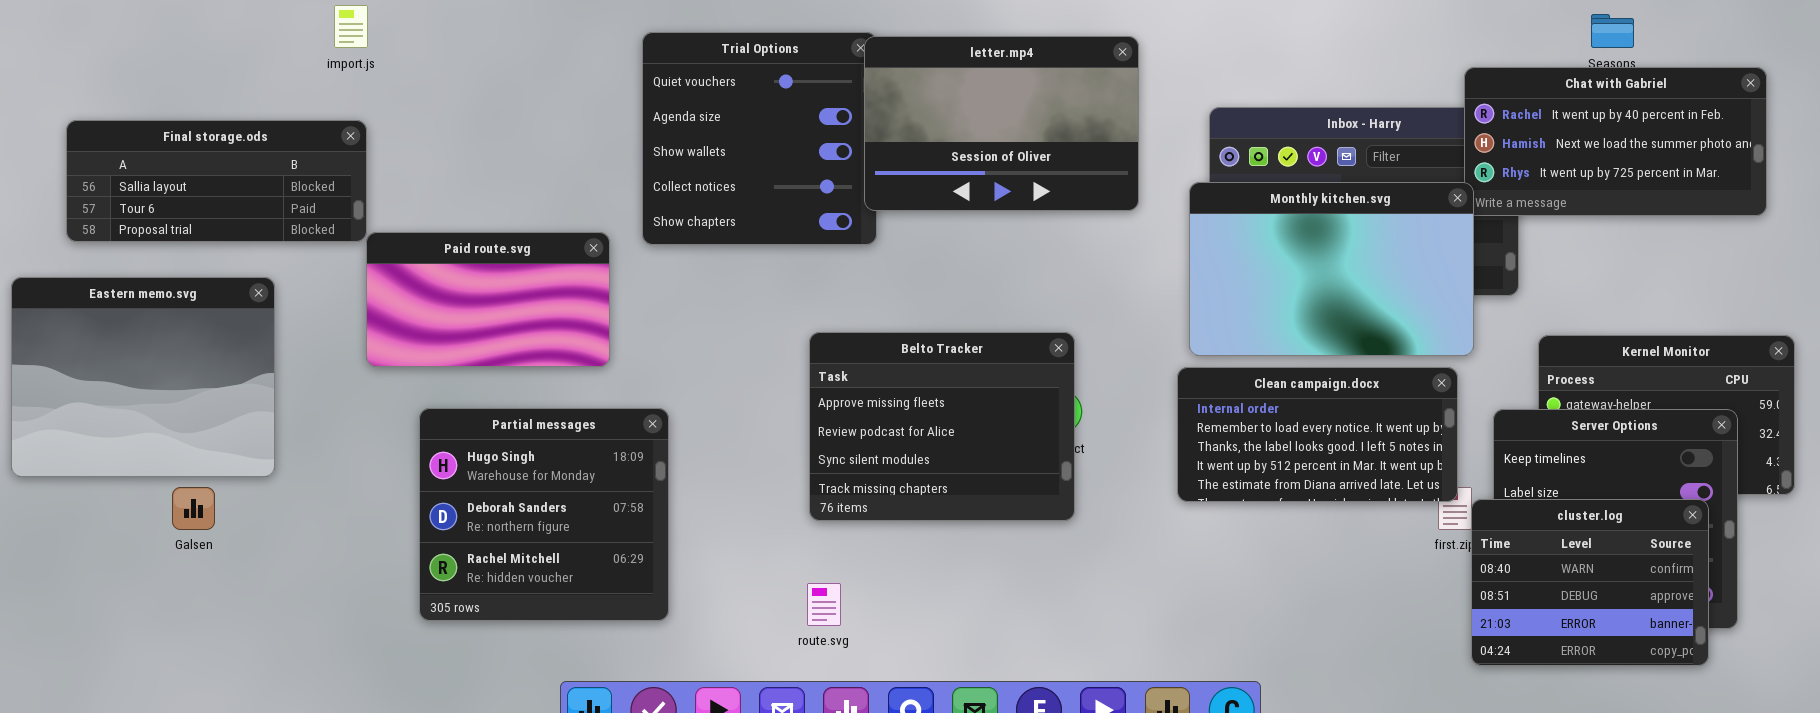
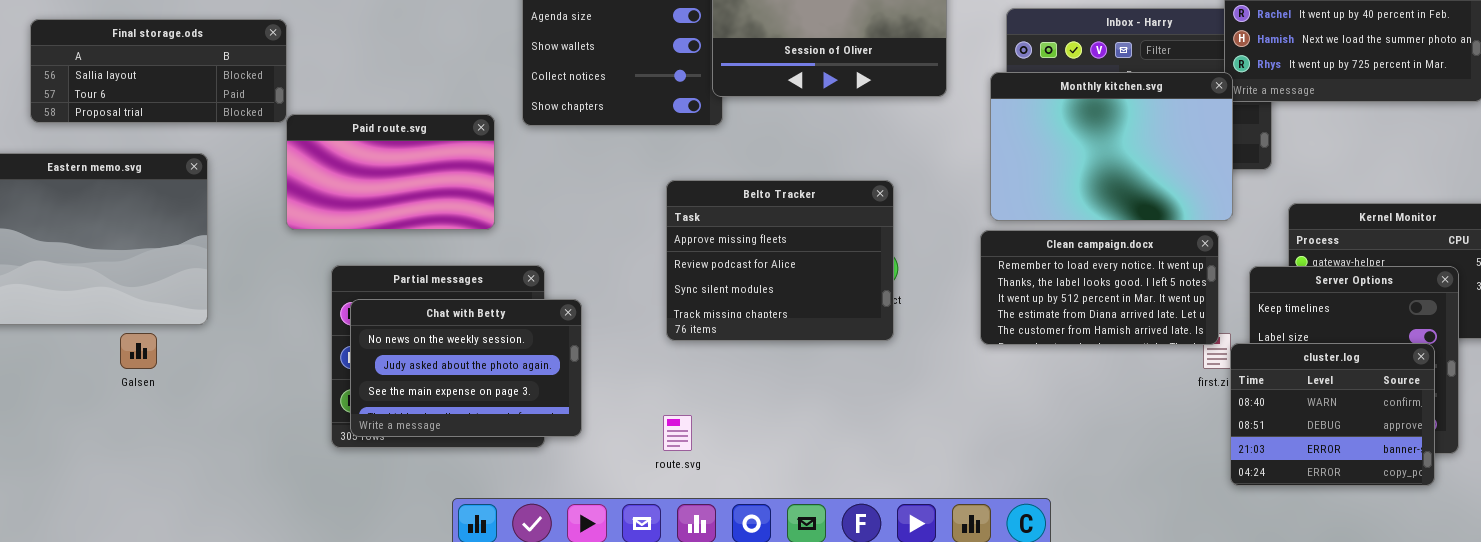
Belto Tracker: [809,332,1075,521] -> [666,180,894,341], moved
Clean campaign.docx: [1177,367,1458,502] -> [980,230,1219,345], scrolled down 1 row
Chat with Betty: none -> [350,299,582,437], opened

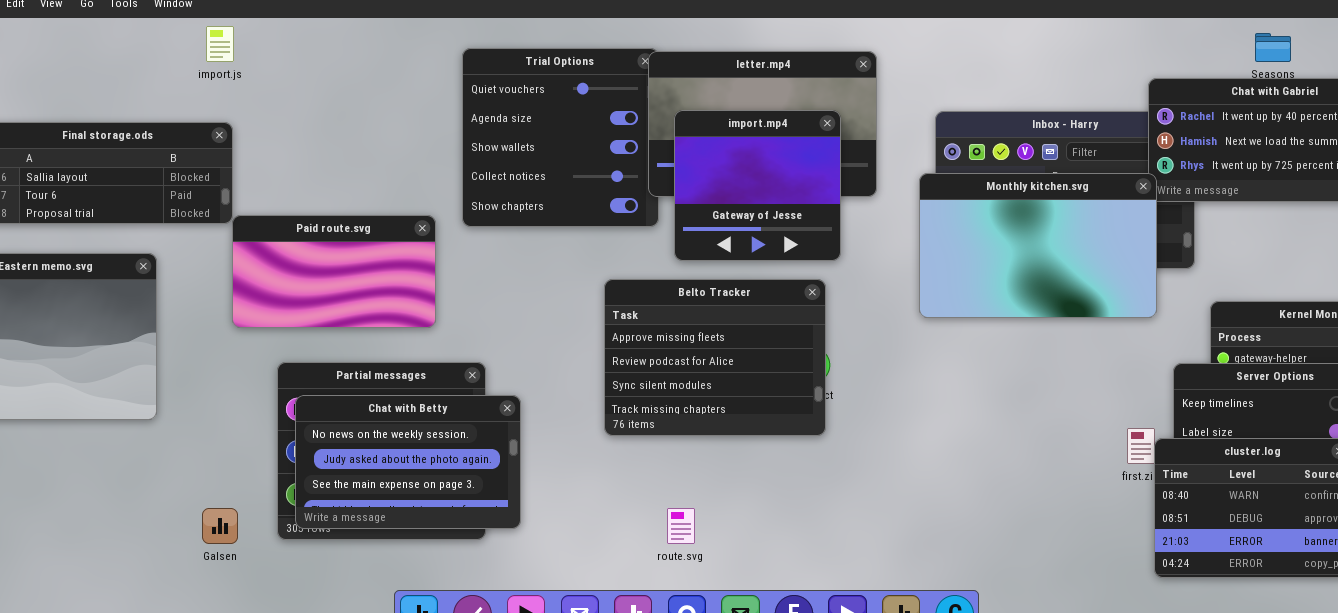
import.mp4: none -> [674,110,841,261], opened
Clean campaign.docx: [980,230,1219,345] -> none, closed
Galsen: [120,333,157,369] -> [202,508,238,544], moved
route.svg: [663,415,692,451] -> [667,508,695,544], moved

